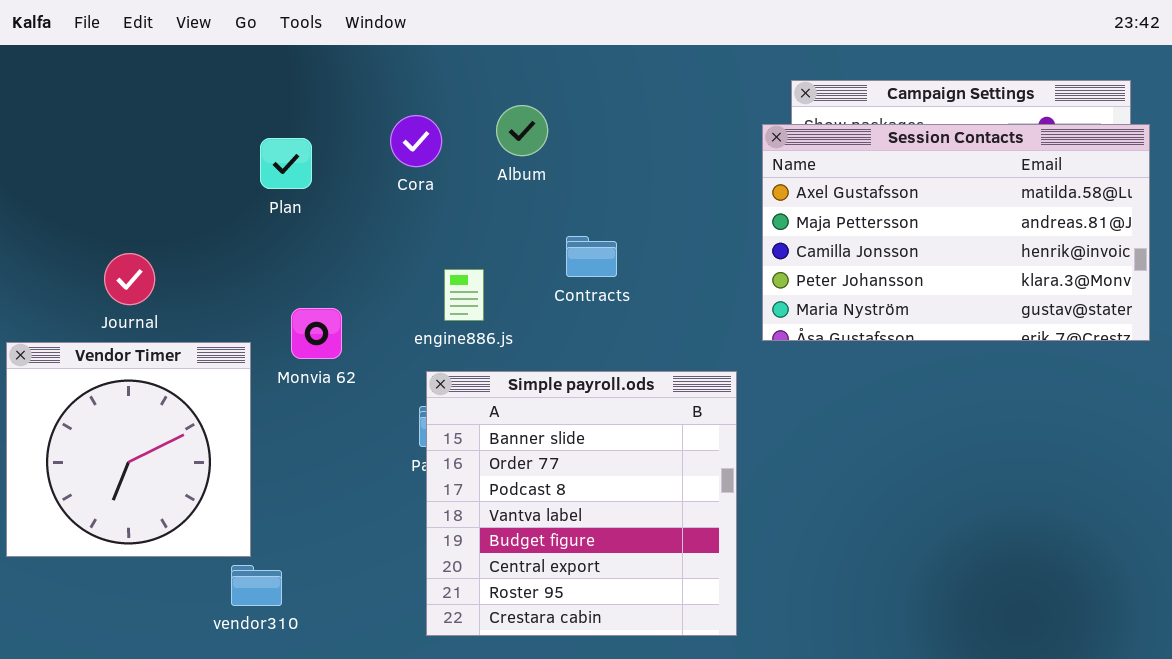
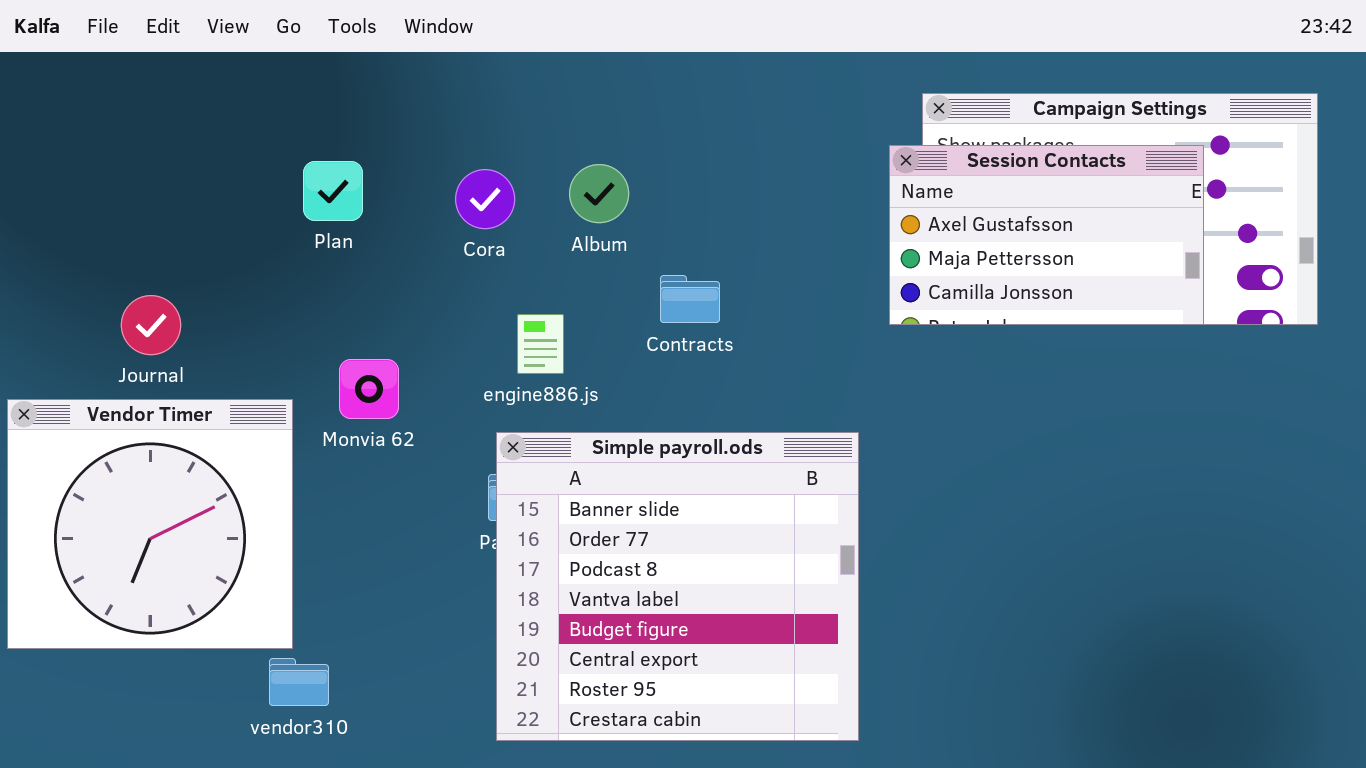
Album: [496,105,548,156] -> [569,164,629,223], moved
Cora: [390,115,442,167] -> [455,169,515,229], moved
Session Contacts: [762,124,1150,341] -> [889,145,1204,325], resized

